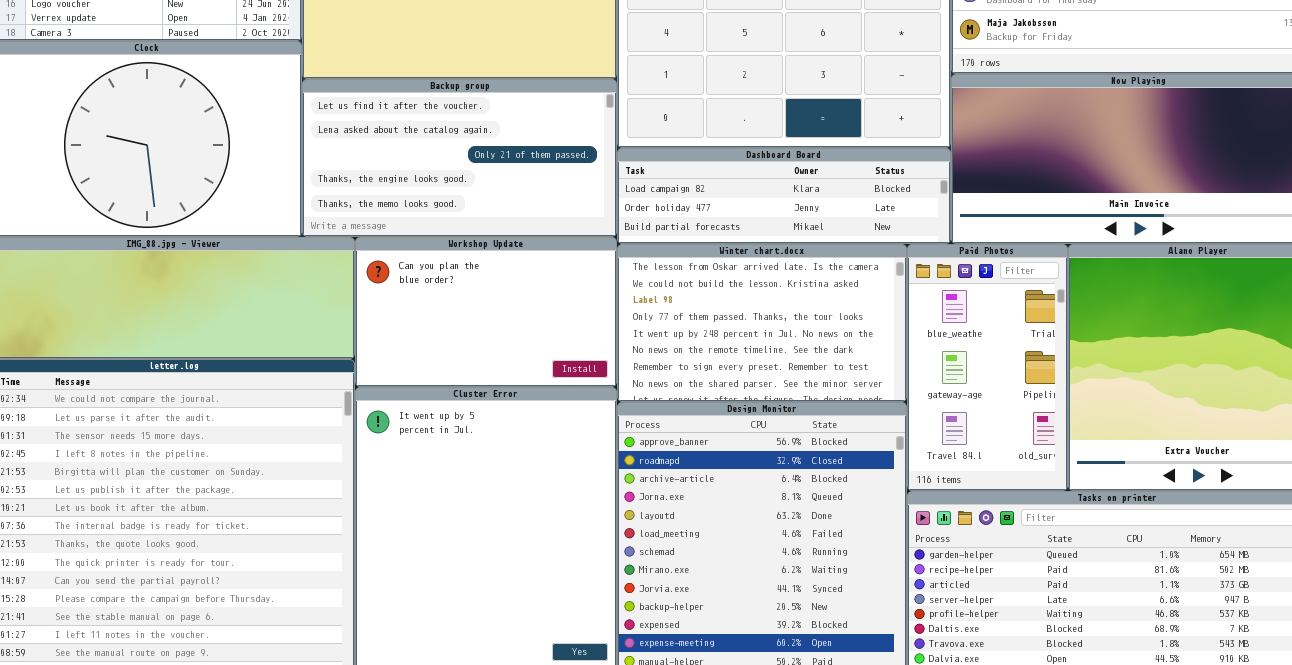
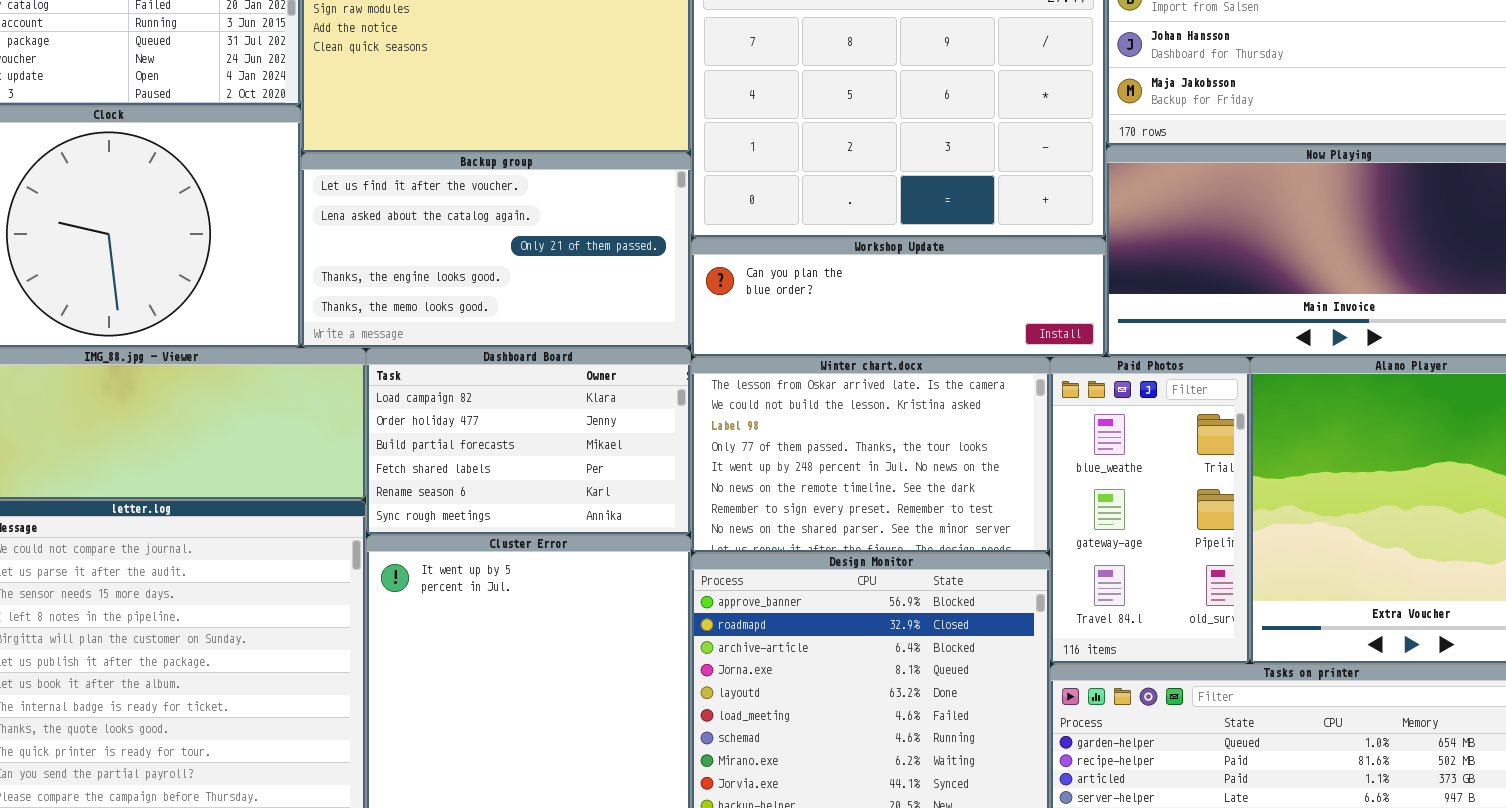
Dashboard Board: [617,148,951,244] -> [366,348,691,535], moved, resized
Workshop Update: [355,237,617,387] -> [691,238,1106,357], moved, resized

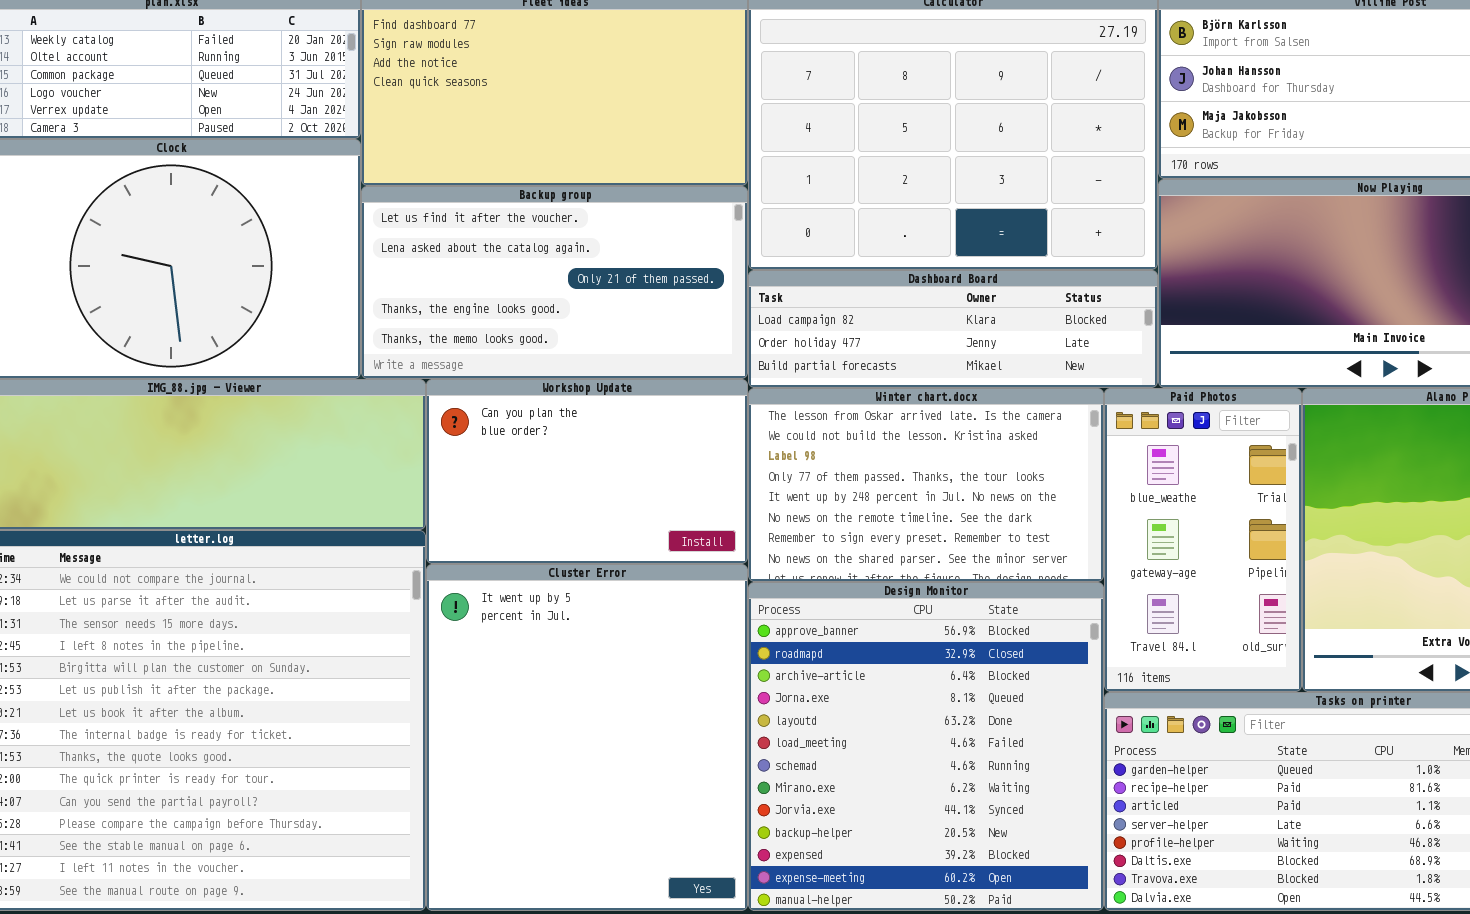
Workshop Update: [691,238,1106,357] -> [426,379,748,564], moved, resized
Dashboard Board: [366,348,691,535] -> [748,270,1158,388], moved, resized

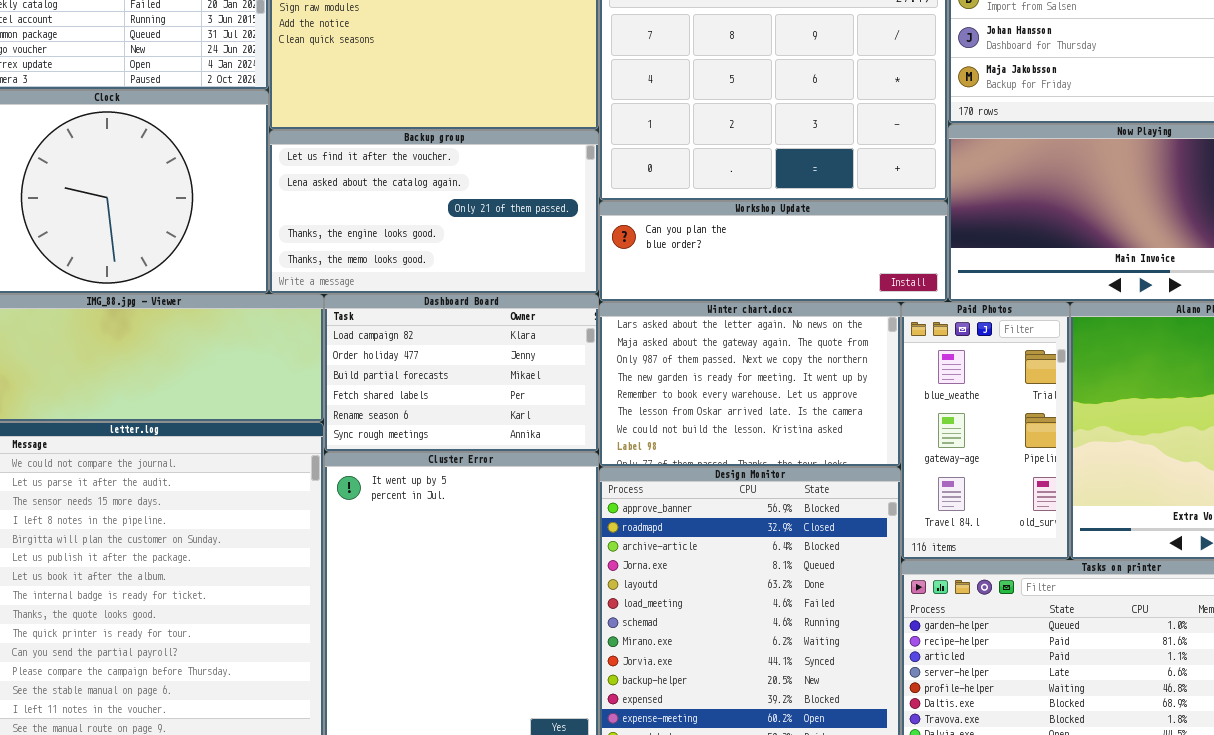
Dashboard Board: [748,270,1158,388] -> [324,294,599,452], moved, resized
Workshop Update: [426,379,748,564] -> [599,201,948,302], moved, resized
Winter chart.docx: [748,388,1104,582] -> [599,302,901,467], scrolled up 5 rows

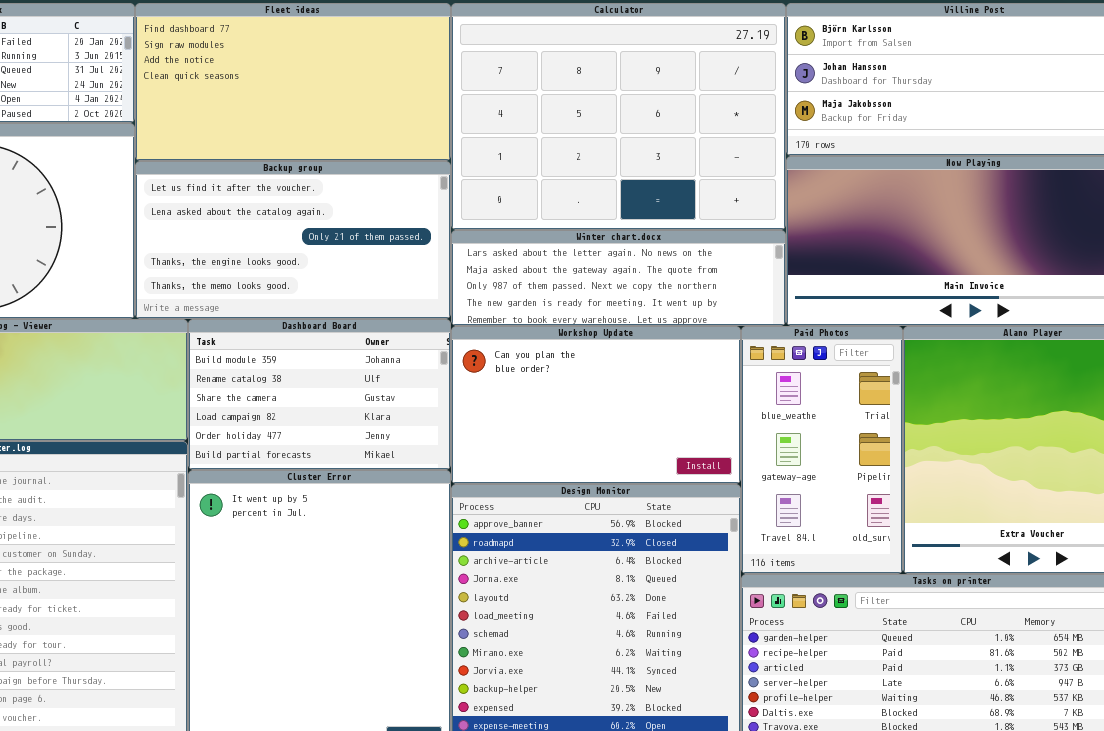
Workshop Update: [599,201,948,302] -> [451,326,741,484], moved, resized
Dashboard Board: [324,294,599,452] -> [188,319,451,470], scrolled up 3 rows
Winter chart.docx: [599,302,901,467] -> [451,230,786,326], moved, resized

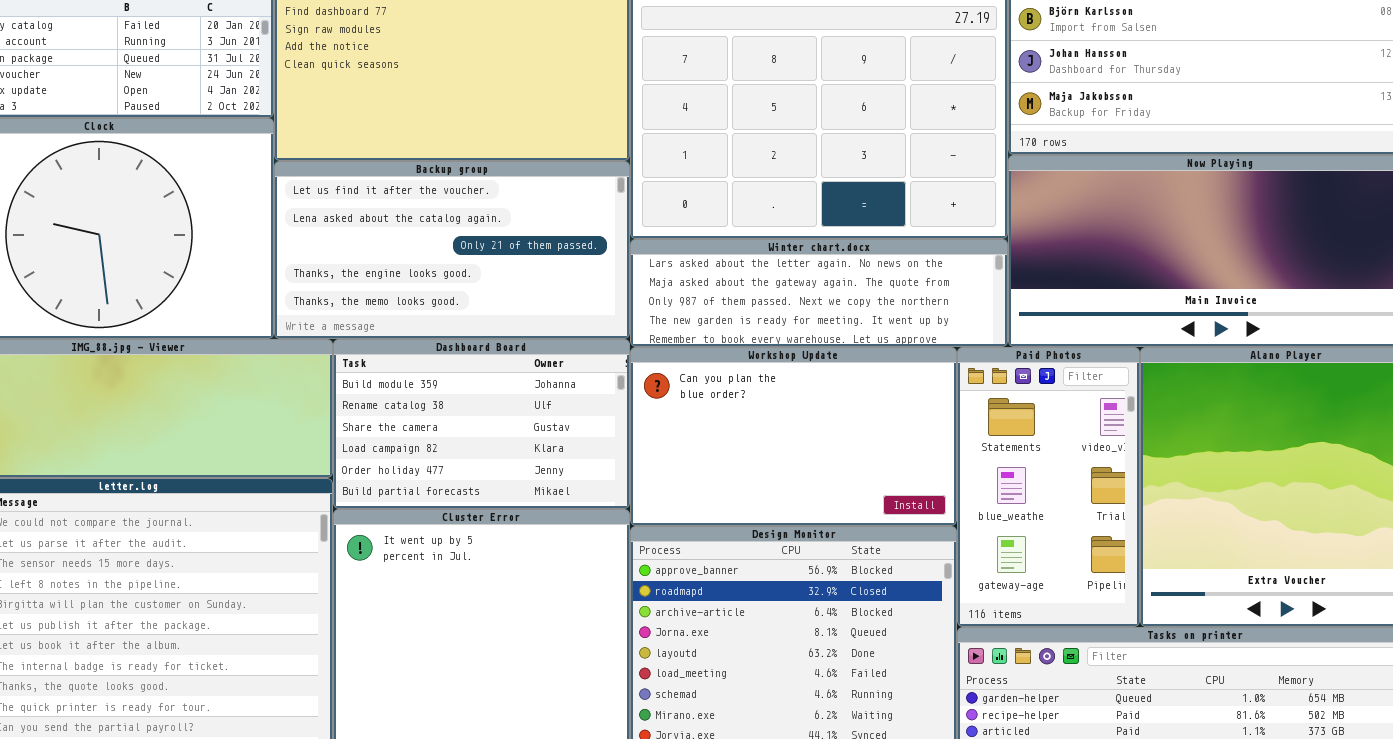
Paid Photos: [741,326,903,574] -> [957,347,1140,627], scrolled up 1 row

